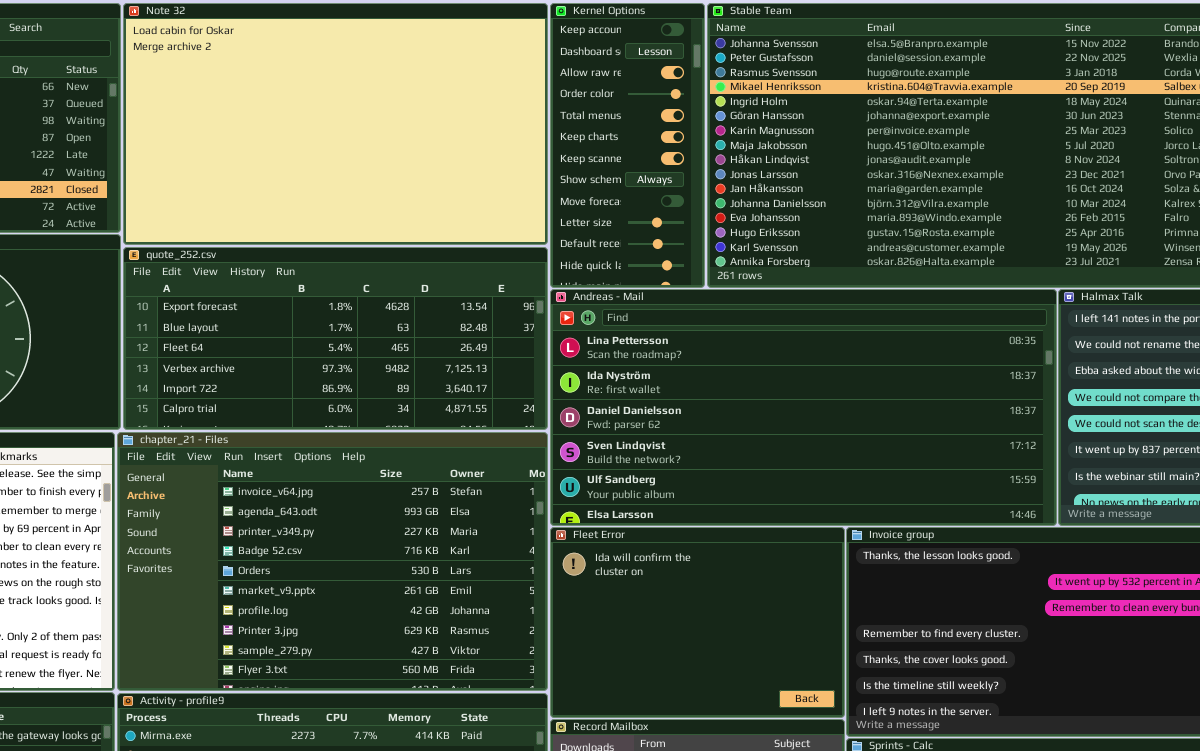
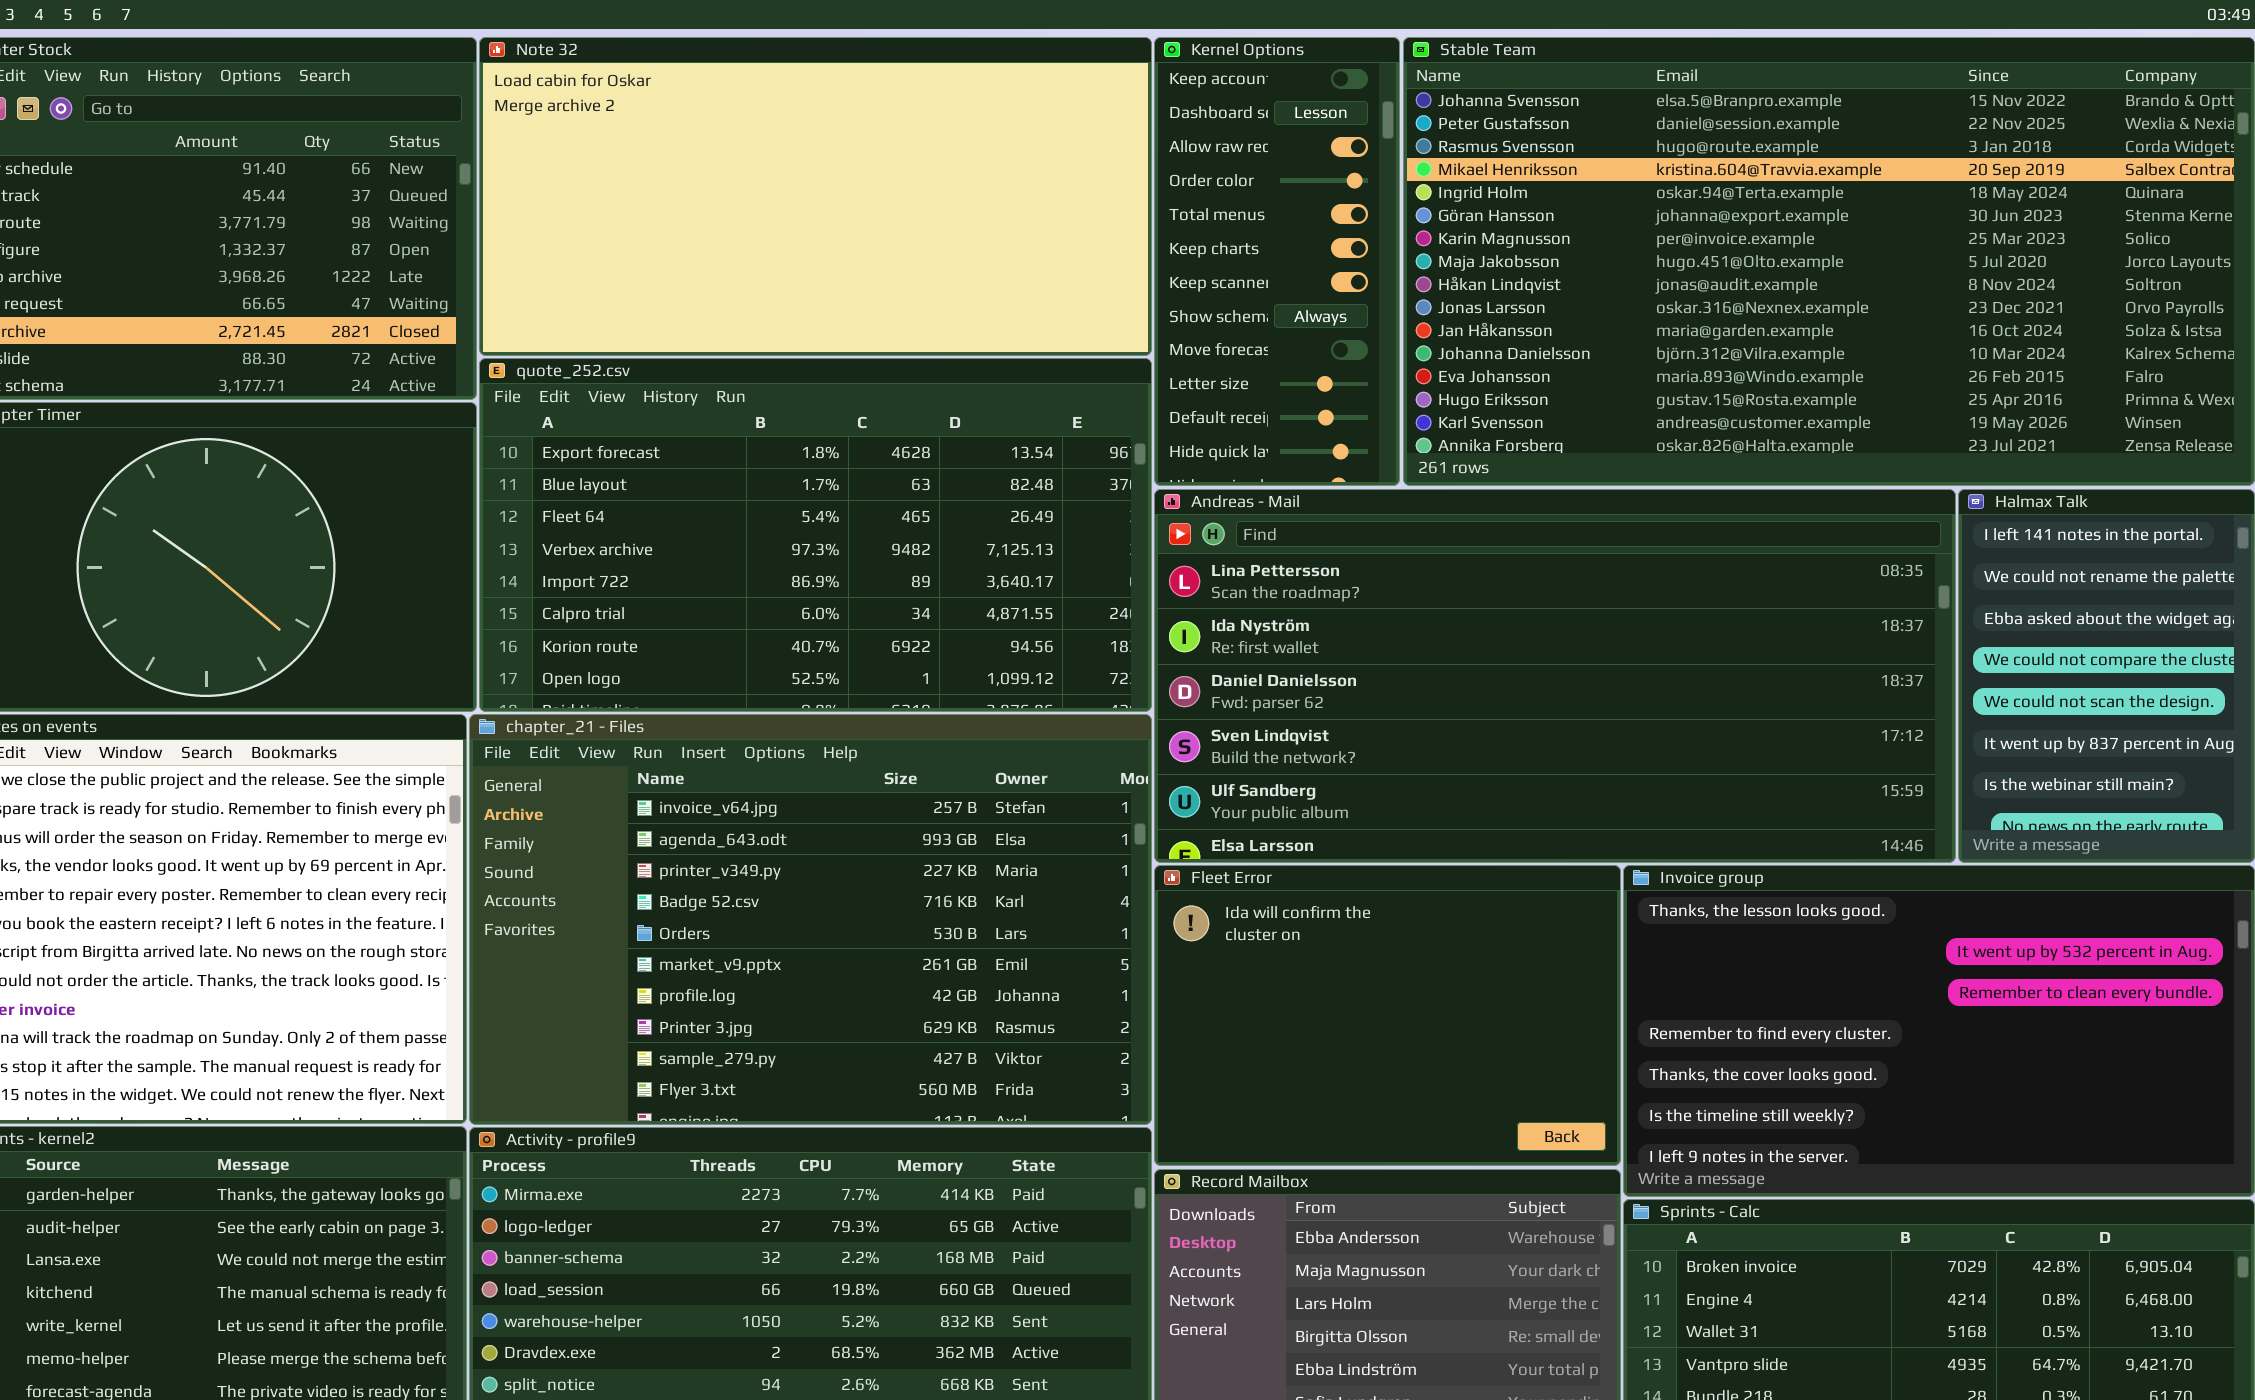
Note 32: [123,3,548,245] -> [479,37,1152,356], resized
quote_252.csv: [123,247,548,430] -> [479,358,1152,712], resized

